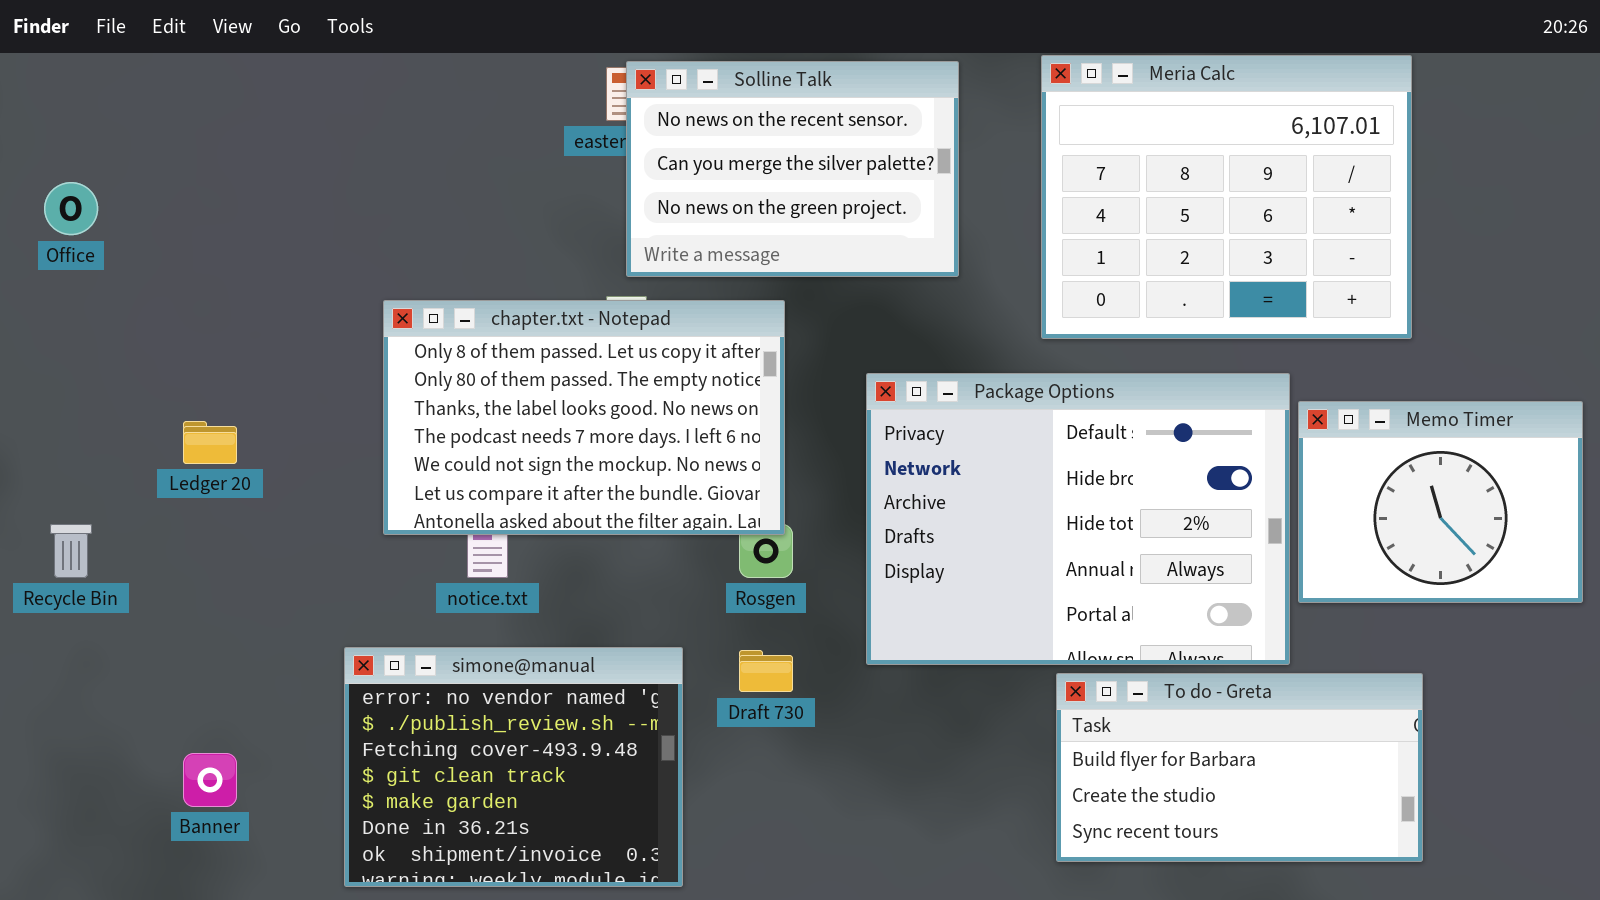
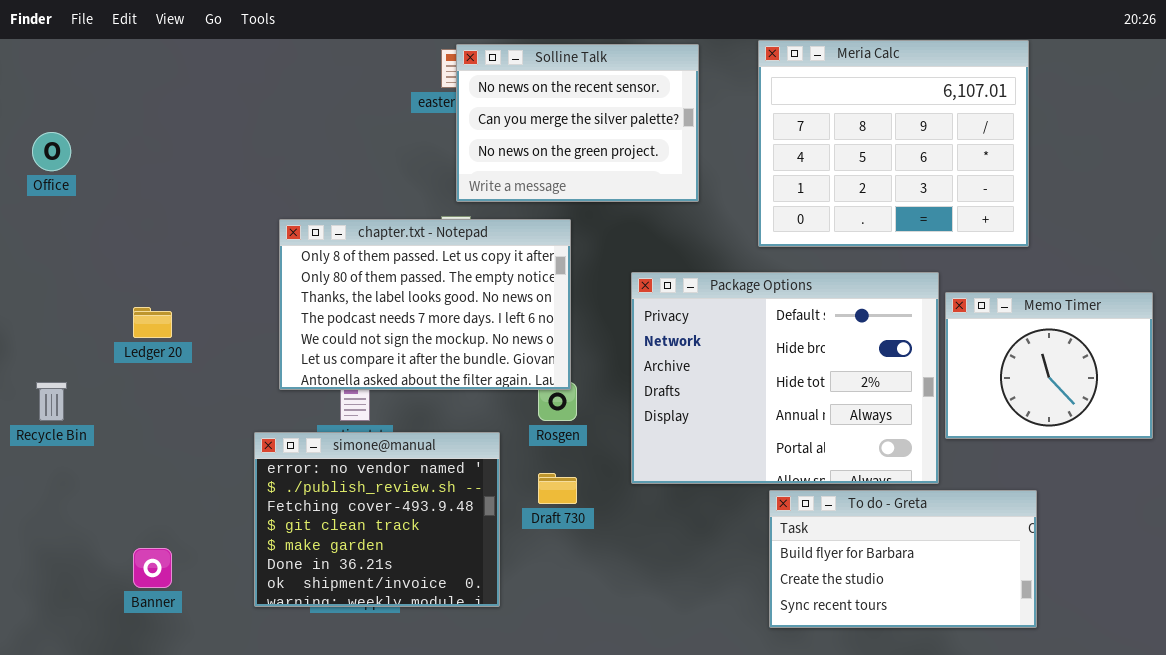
simone@manual: [344,647,683,887] -> [254,432,500,607], moved

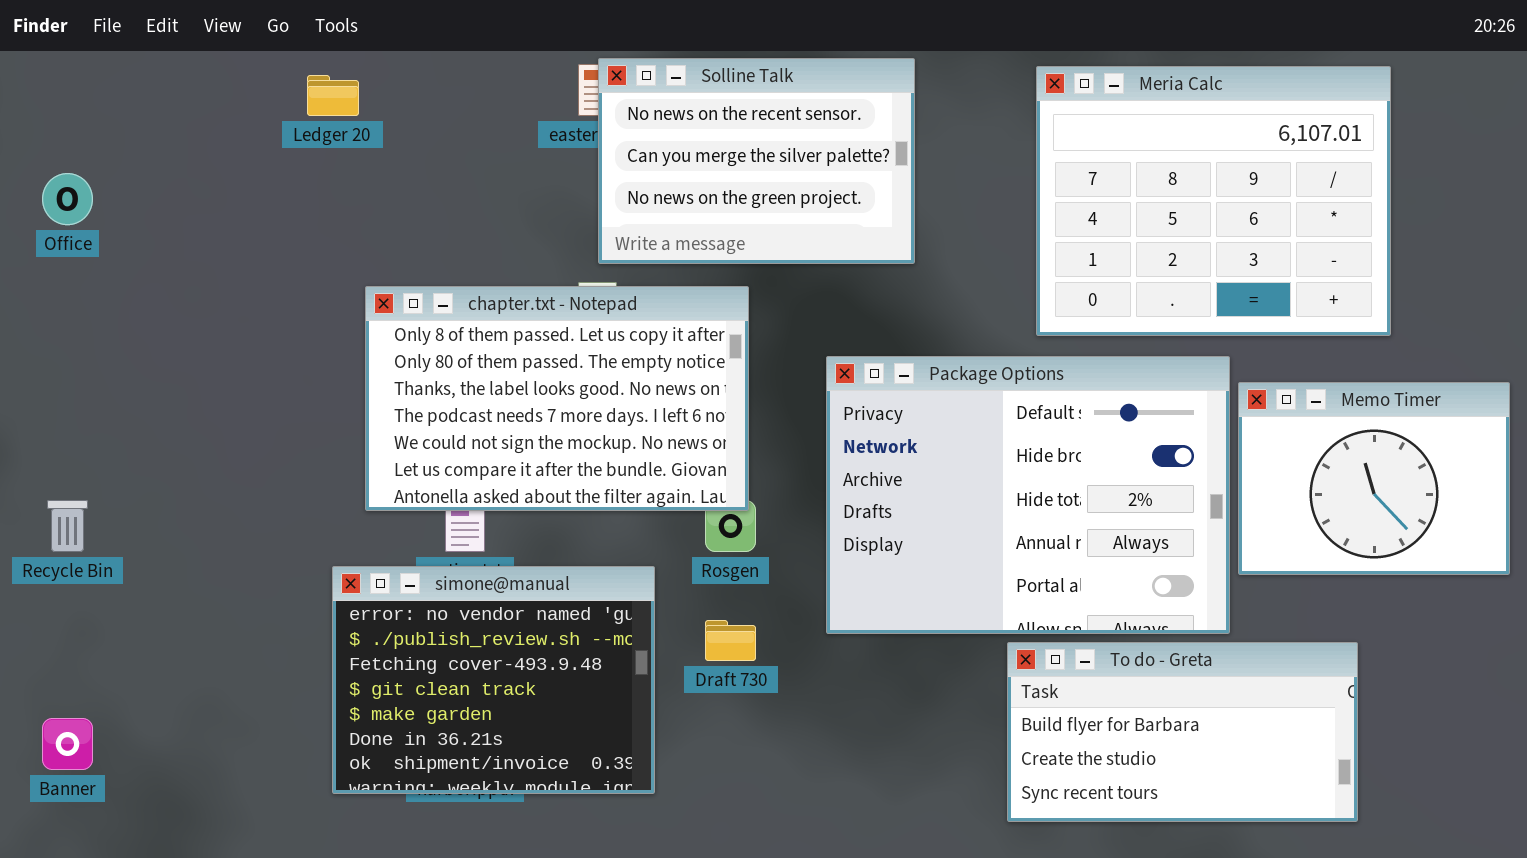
Meria Calc: [758,40,1029,247] -> [1036,66,1391,336], moved
Ledger 20: [133,307,172,338] -> [307,75,359,116], moved
Banner: [133,548,172,588] -> [42,718,93,770], moved

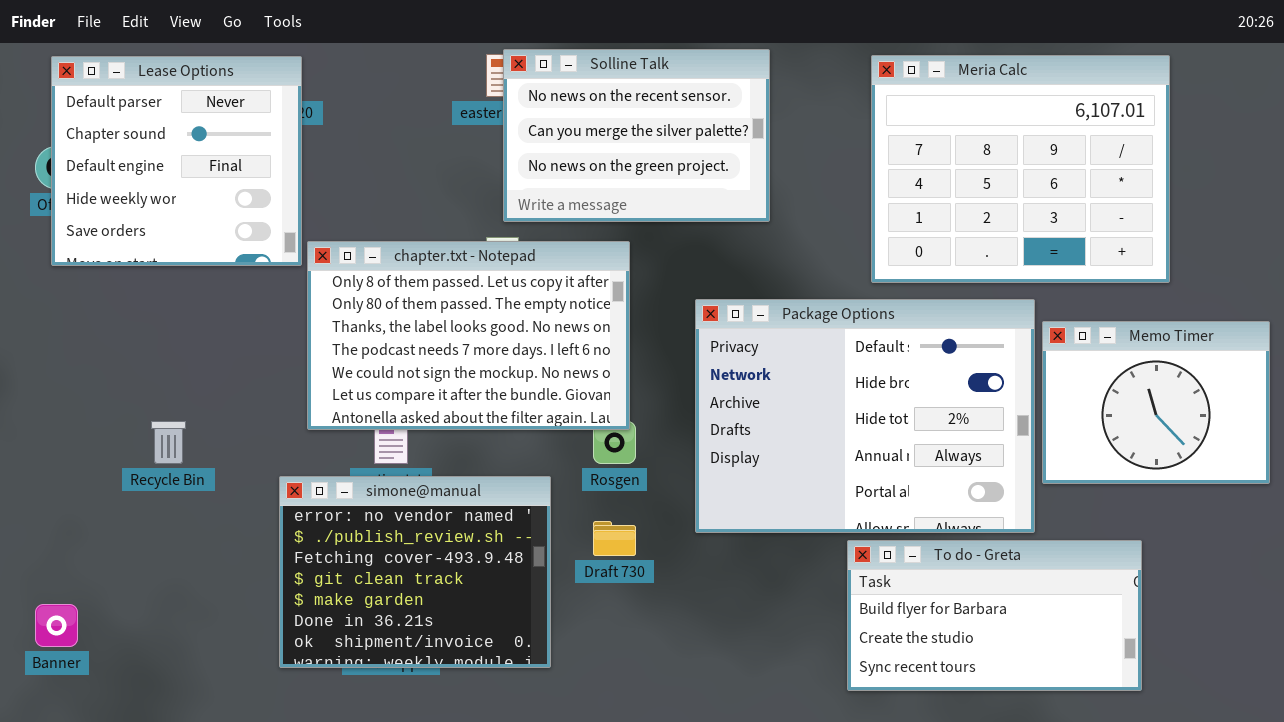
Lease Options: none -> [51,56,302,266], opened
Recycle Bin: [47,500,88,552] -> [151,421,186,464], moved

